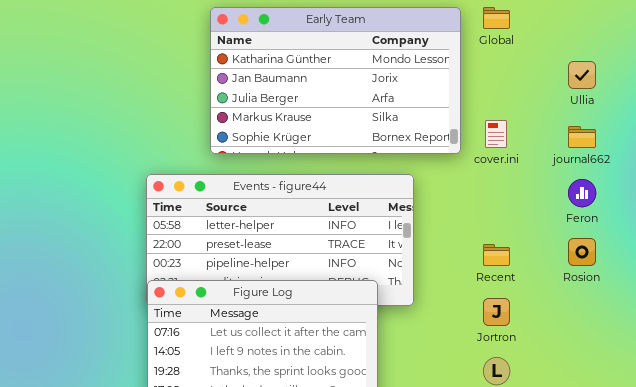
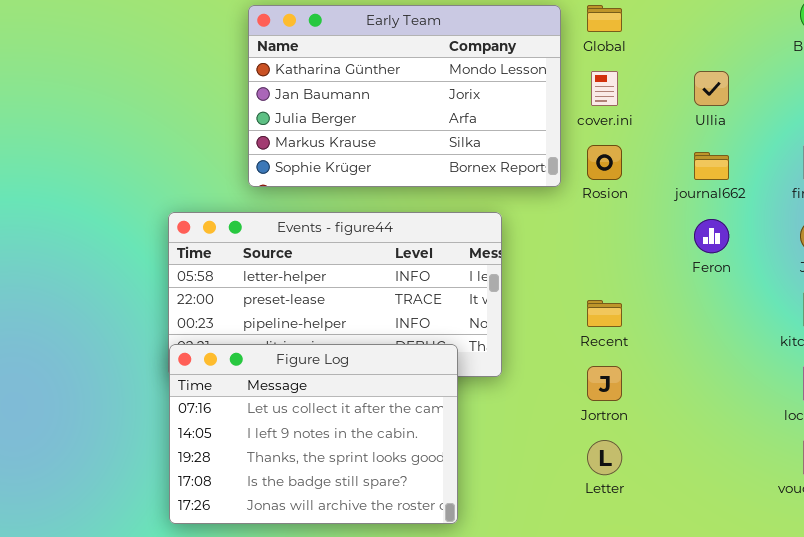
cover.ini: [485,120,507,148] -> [591,71,618,106], moved
Rosion: [568,238,596,266] -> [587,145,622,180], moved

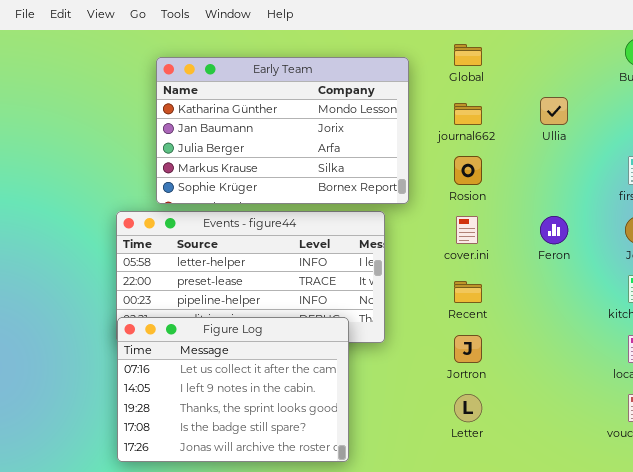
Early Team: [248,5,561,187] -> [156,57,409,204], moved
cover.ini: [591,71,618,106] -> [456,216,478,244], moved
journal662: [694,152,729,180] -> [454,103,482,125], moved

